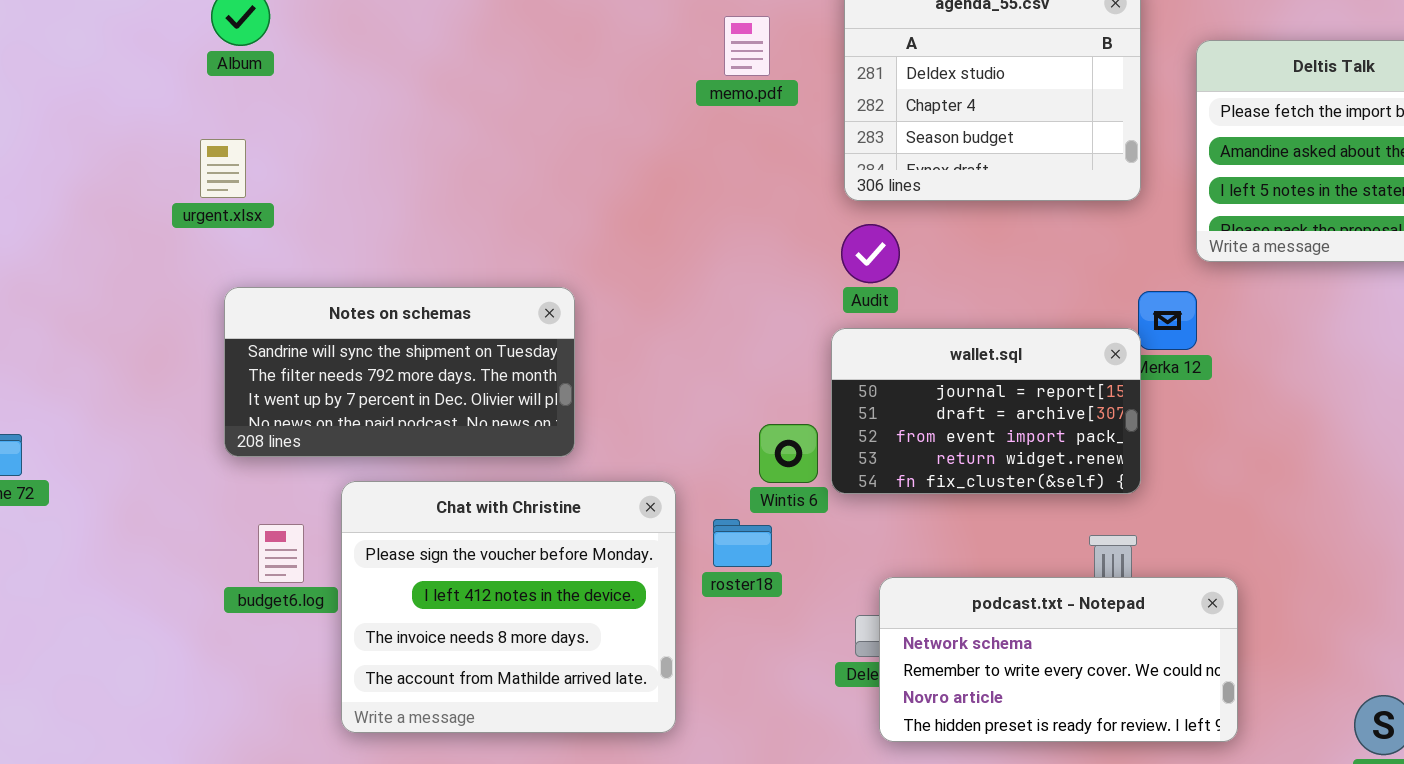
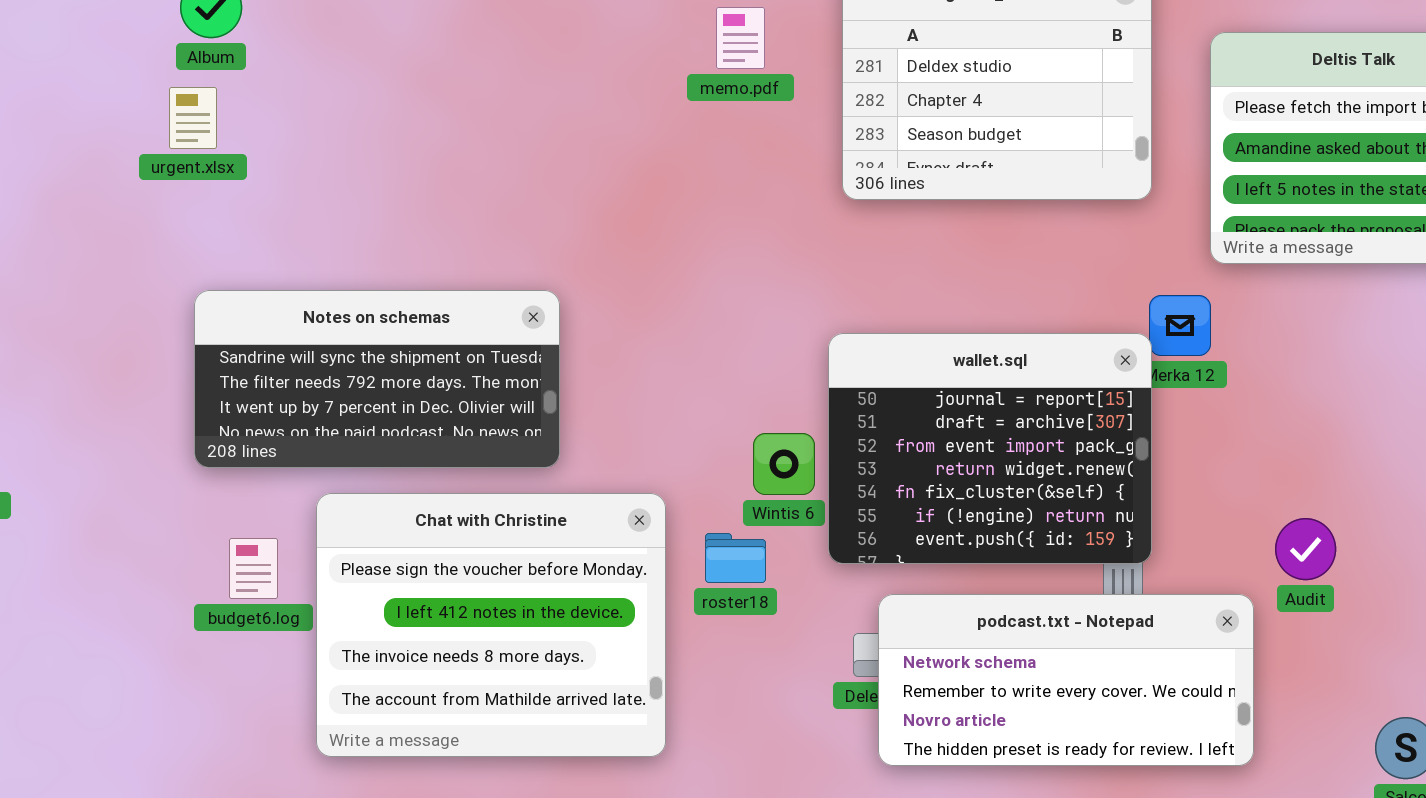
urgent.xlsx: [200,139,246,198] -> [169,87,217,149], moved
Audit: [841,224,900,283] -> [1275,518,1336,580], moved
wallet.sql: [831,328,1141,494] -> [828,333,1152,564], resized

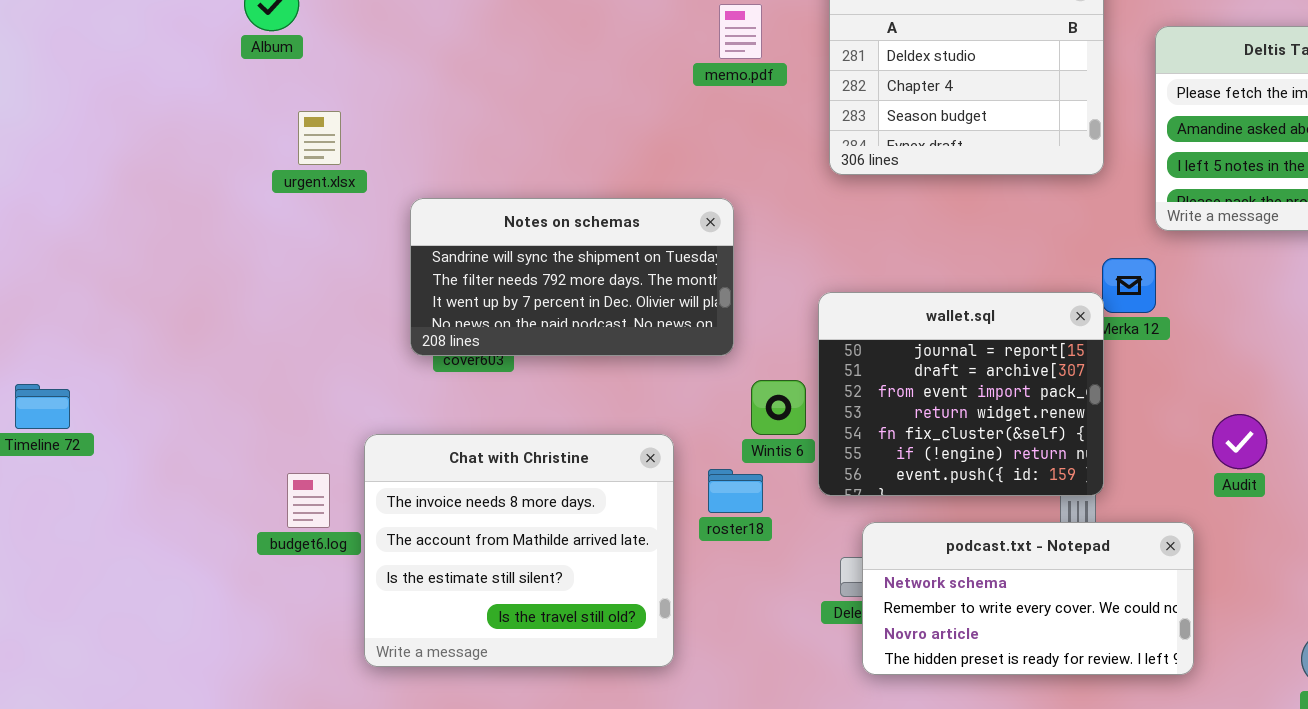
urgent.xlsx: [169,87,217,149] -> [298,111,341,165], moved
Notes on schemas: [194,290,560,468] -> [410,198,734,356], moved
Chat with Christine: [316,493,666,757] -> [364,434,674,667], scrolled down 2 rows
Audit: [1275,518,1336,580] -> [1212,414,1267,469], moved

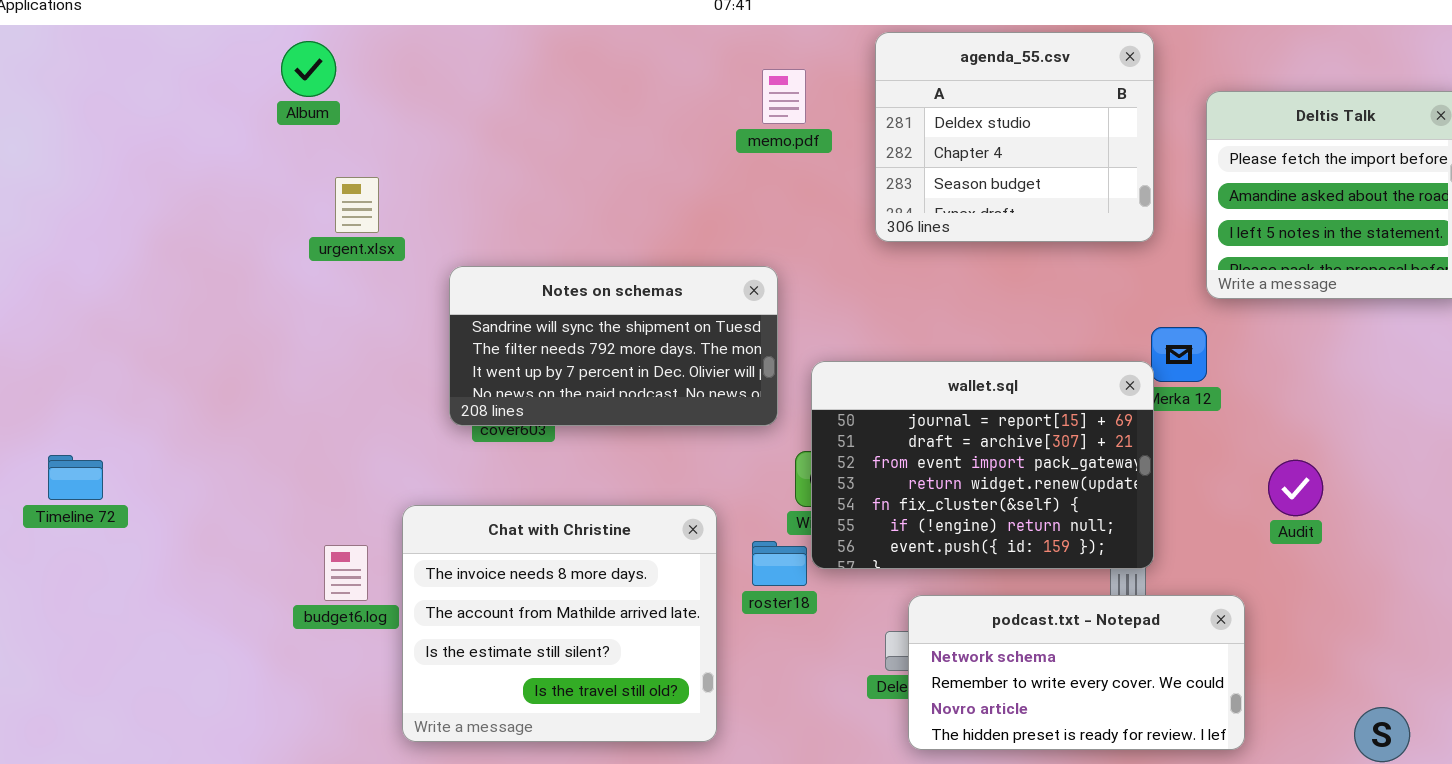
wallet.sql: [818,292,1104,496] -> [811,361,1154,569], resized
Audit: [1212,414,1267,469] -> [1268,460,1323,516], moved

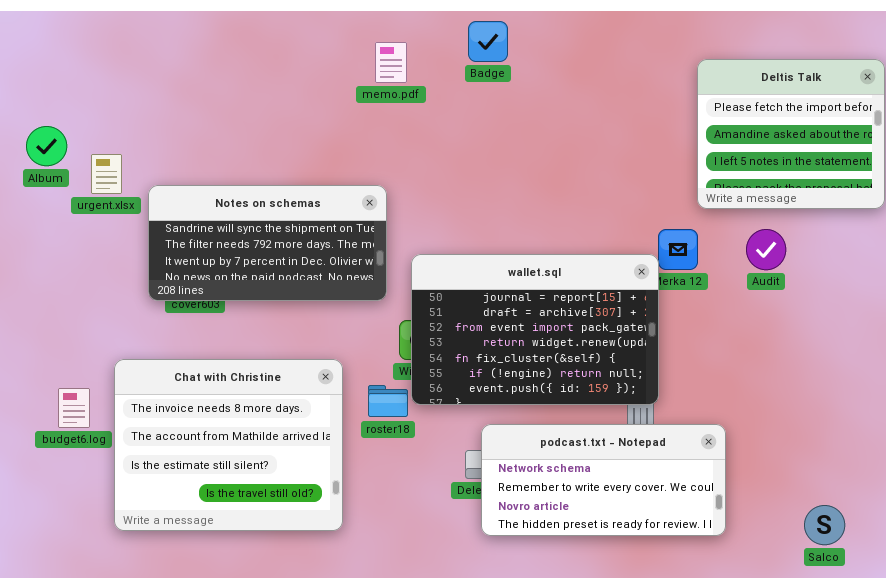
agenda_55.csv: [875,32,1154,242] -> none, closed
Album: [281,41,336,97] -> [26,126,67,166], moved
urgent.xlsx: [335,177,379,233] -> [91,154,122,194], moved
Audit: [1268,460,1323,516] -> [746,229,786,270], moved

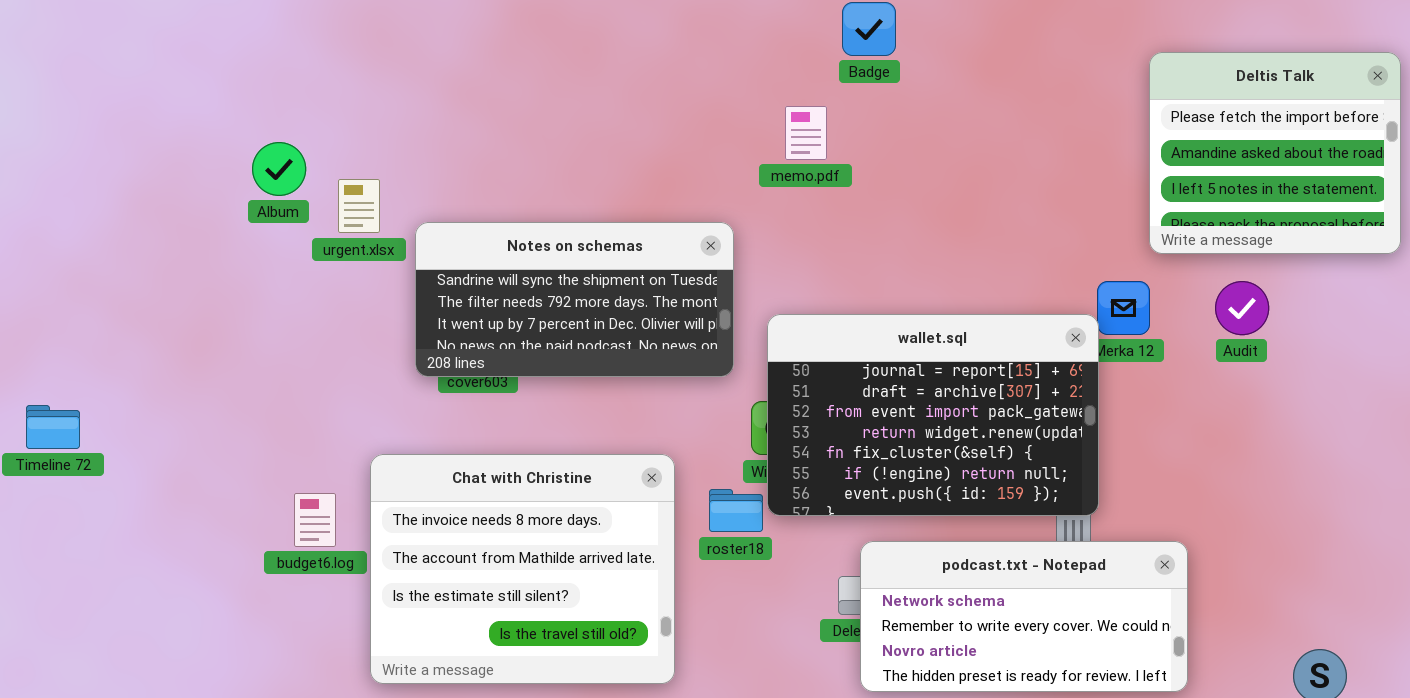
memo.pdf: [375,42,407,83] -> [785,106,827,160], moved

